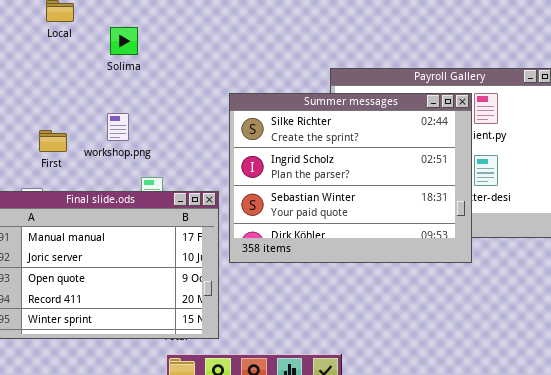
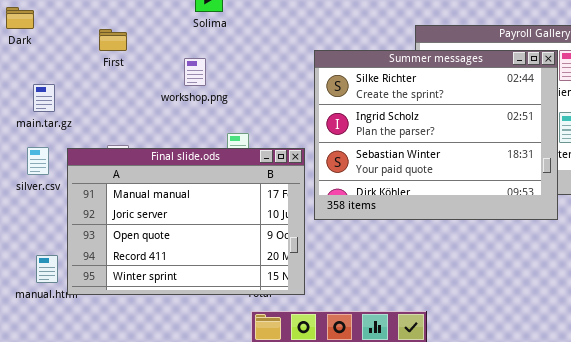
workshop.png: [107,113,129,141] -> [184,58,206,86], moved
First: [39,130,67,152] -> [99,29,127,51], moved

